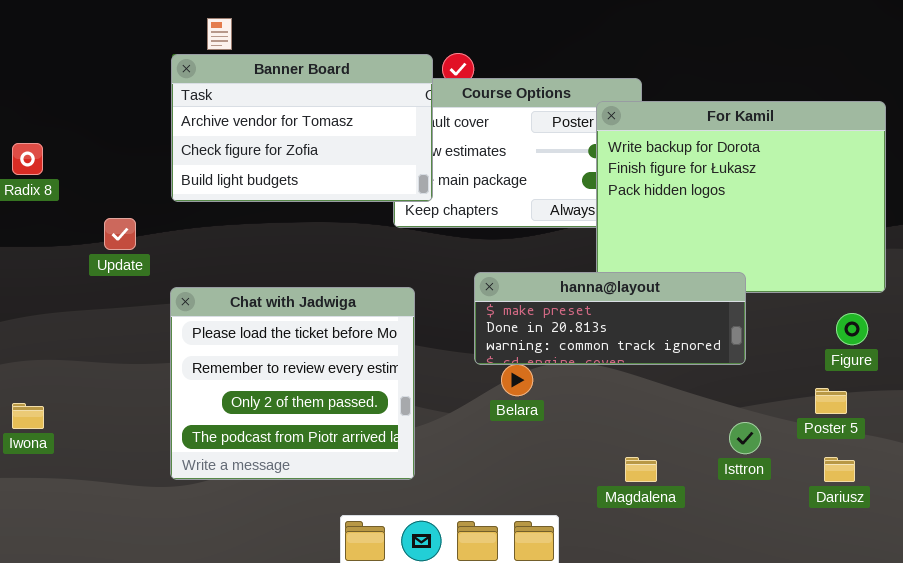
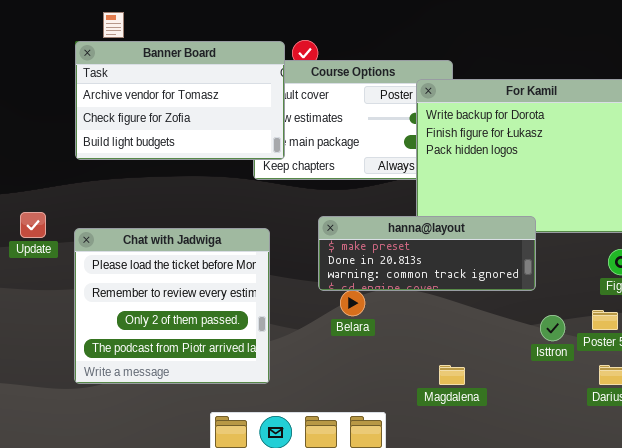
Update: [104,218,136,250] -> [20,212,46,238], moved
Isttron: [729,422,761,454] -> [540,315,565,341], moved

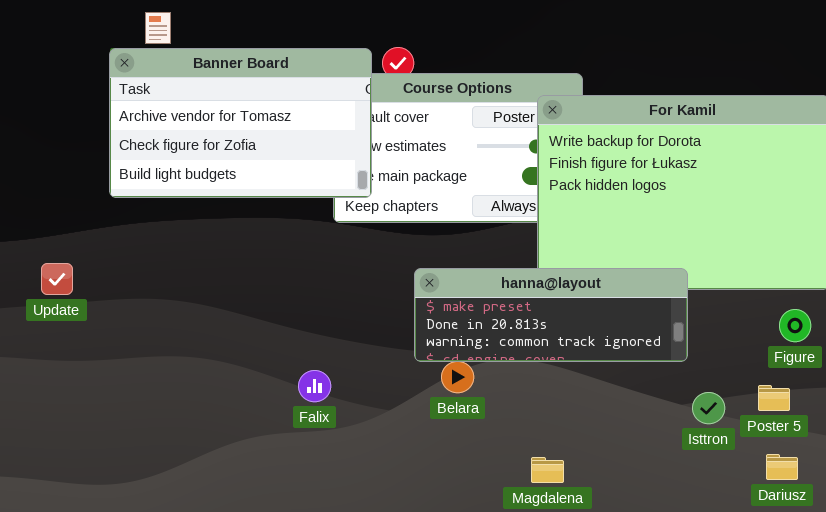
Chat with Jadwiga: [74,228,270,384] -> none, closed
Magdalena: [439,365,465,385] -> [531,457,564,483], moved

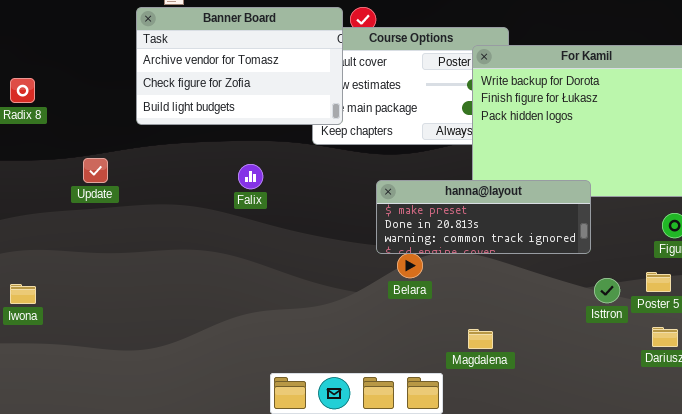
Update: [41,263,73,295] -> [83,158,108,183], moved
Falix: [298,370,331,402] -> [238,164,263,189], moved

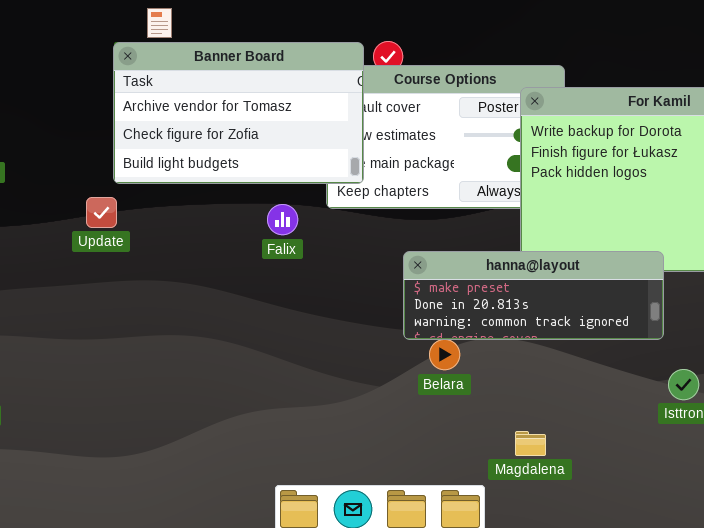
Update: [83,158,108,183] -> [86,197,117,228], moved
Falix: [238,164,263,189] -> [267,204,298,235], moved

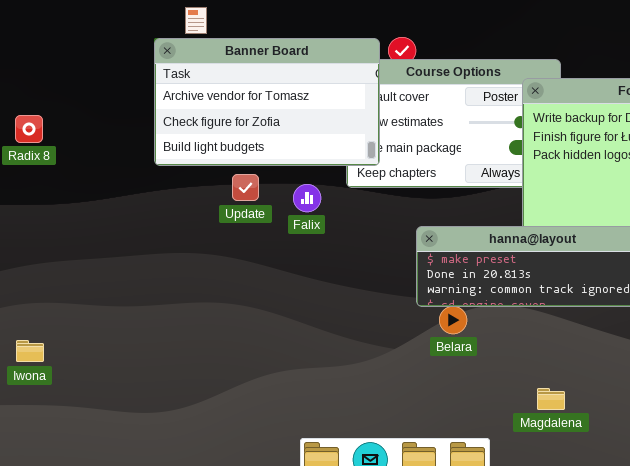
Update: [86,197,117,228] -> [232,174,259,201], moved
Magdalena: [515,431,546,456] -> [537,388,565,410], moved

